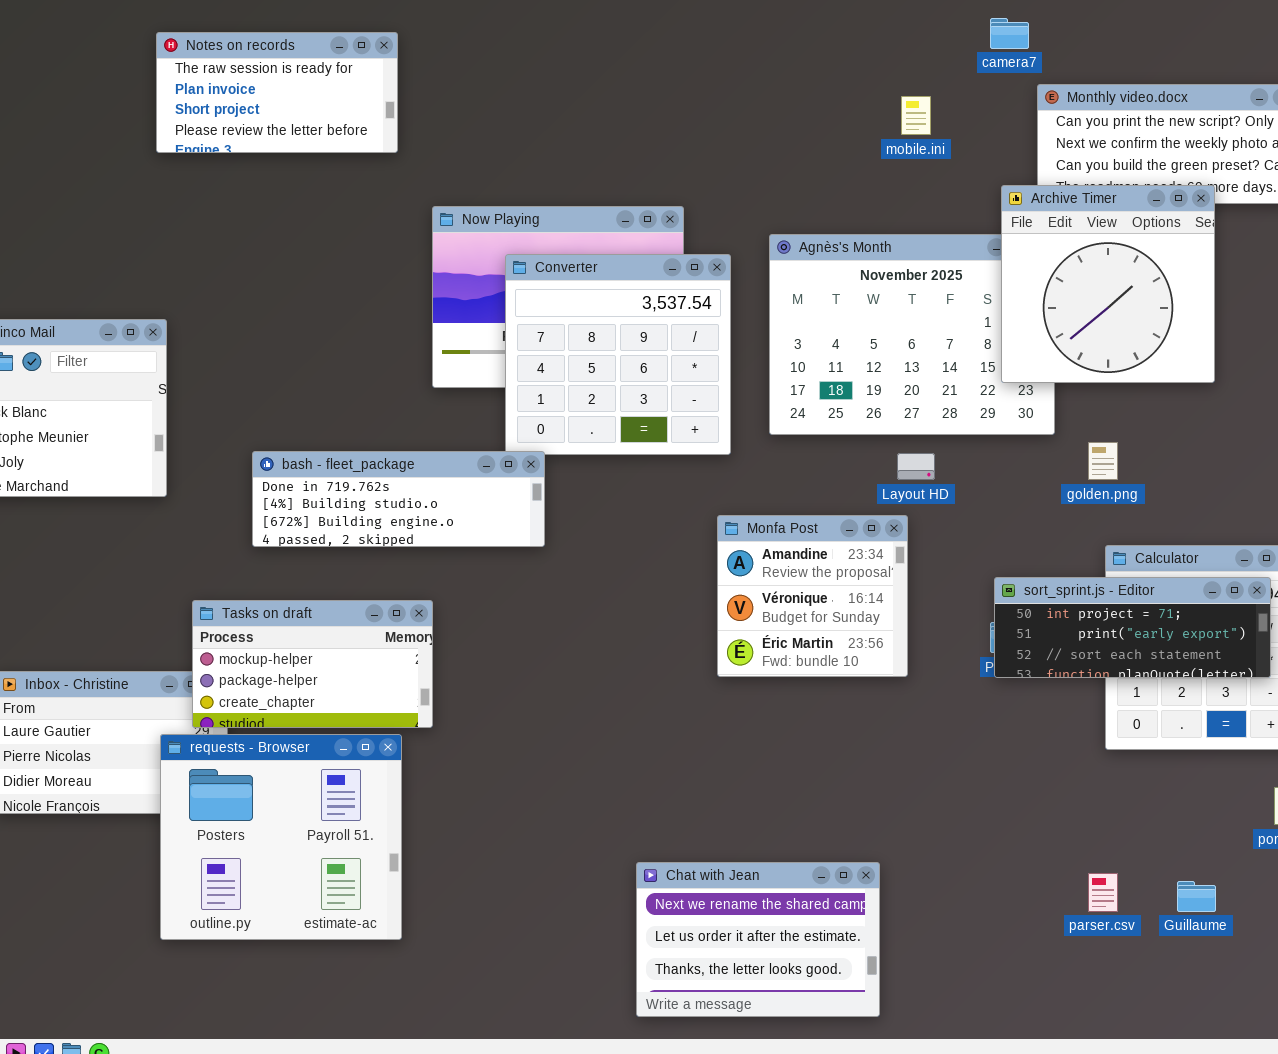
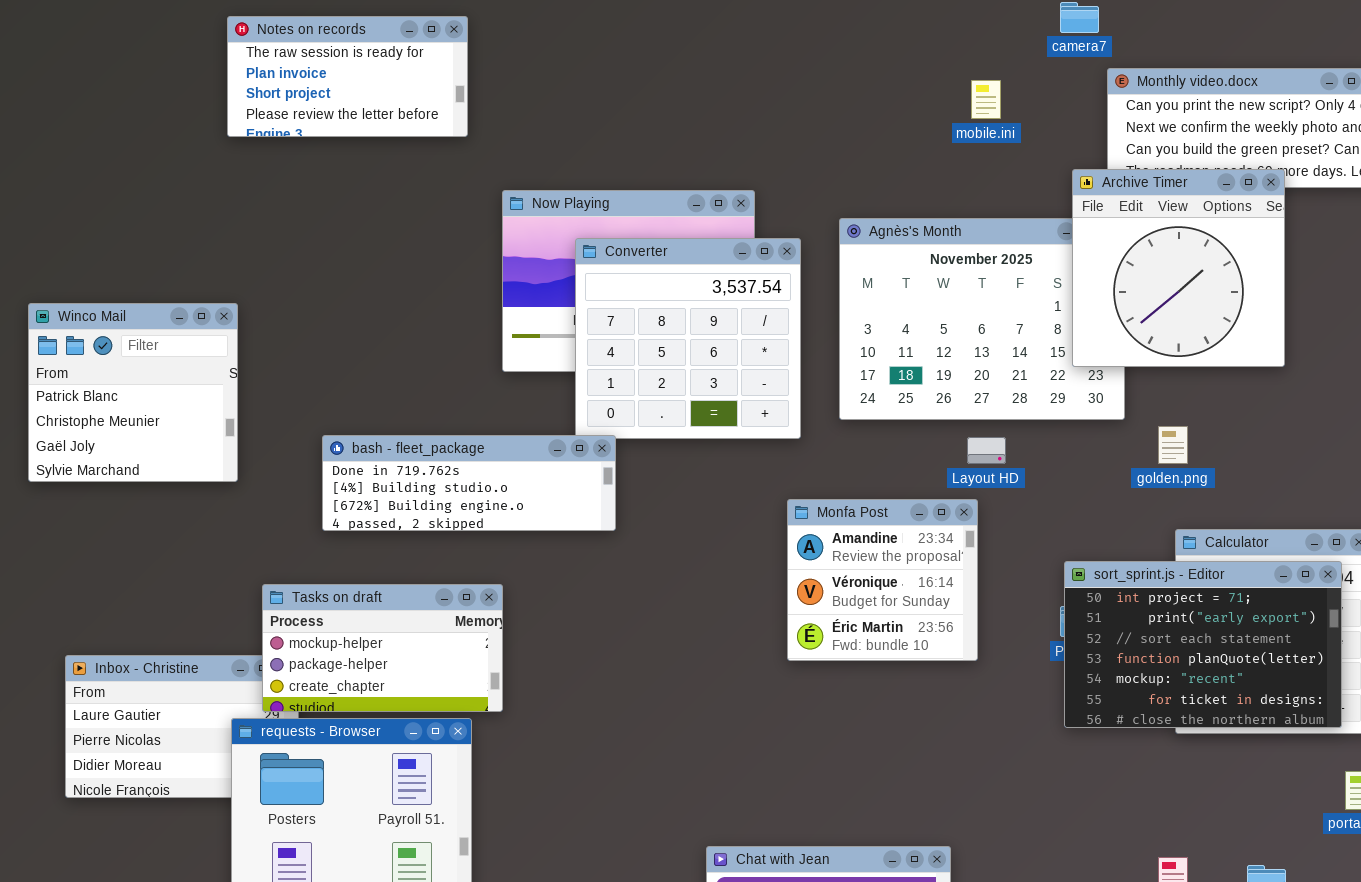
sort_sprint.js - Editor: [994,577,1271,678] -> [1064,561,1342,728], resized

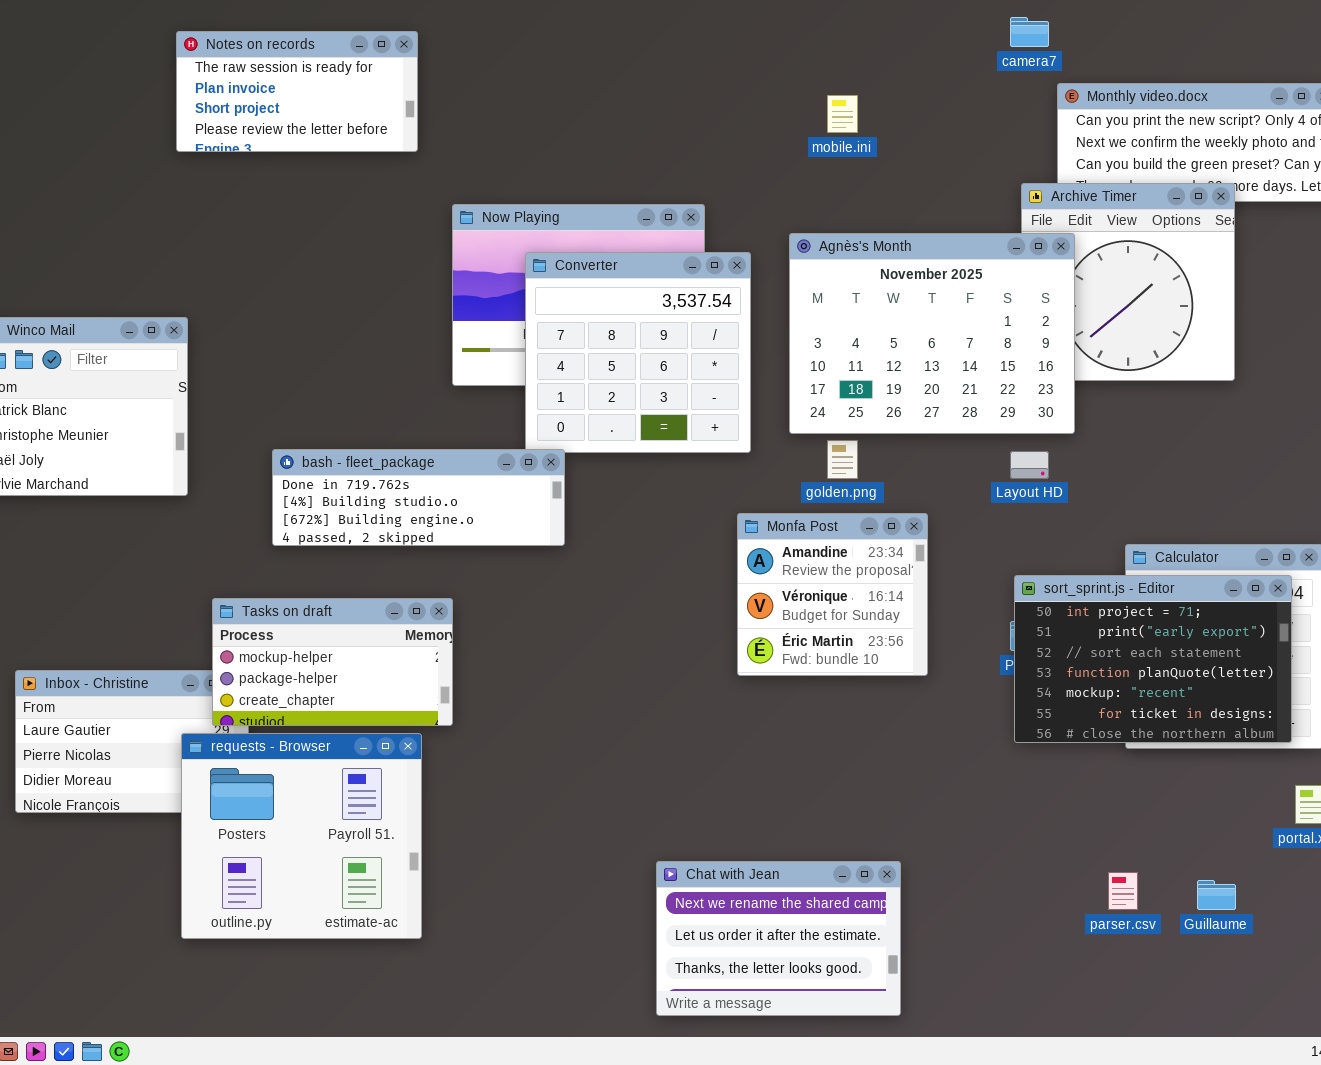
mobile.ini: [971,80,1001,119] -> [827,95,858,133], moved
Agnès's Month: [839,218,1125,420] -> [789,233,1075,434], raised
golden.png: [1158,426,1188,464] -> [827,440,858,479], moved
Layout HD: [967,437,1006,464] -> [1010,451,1049,479], moved

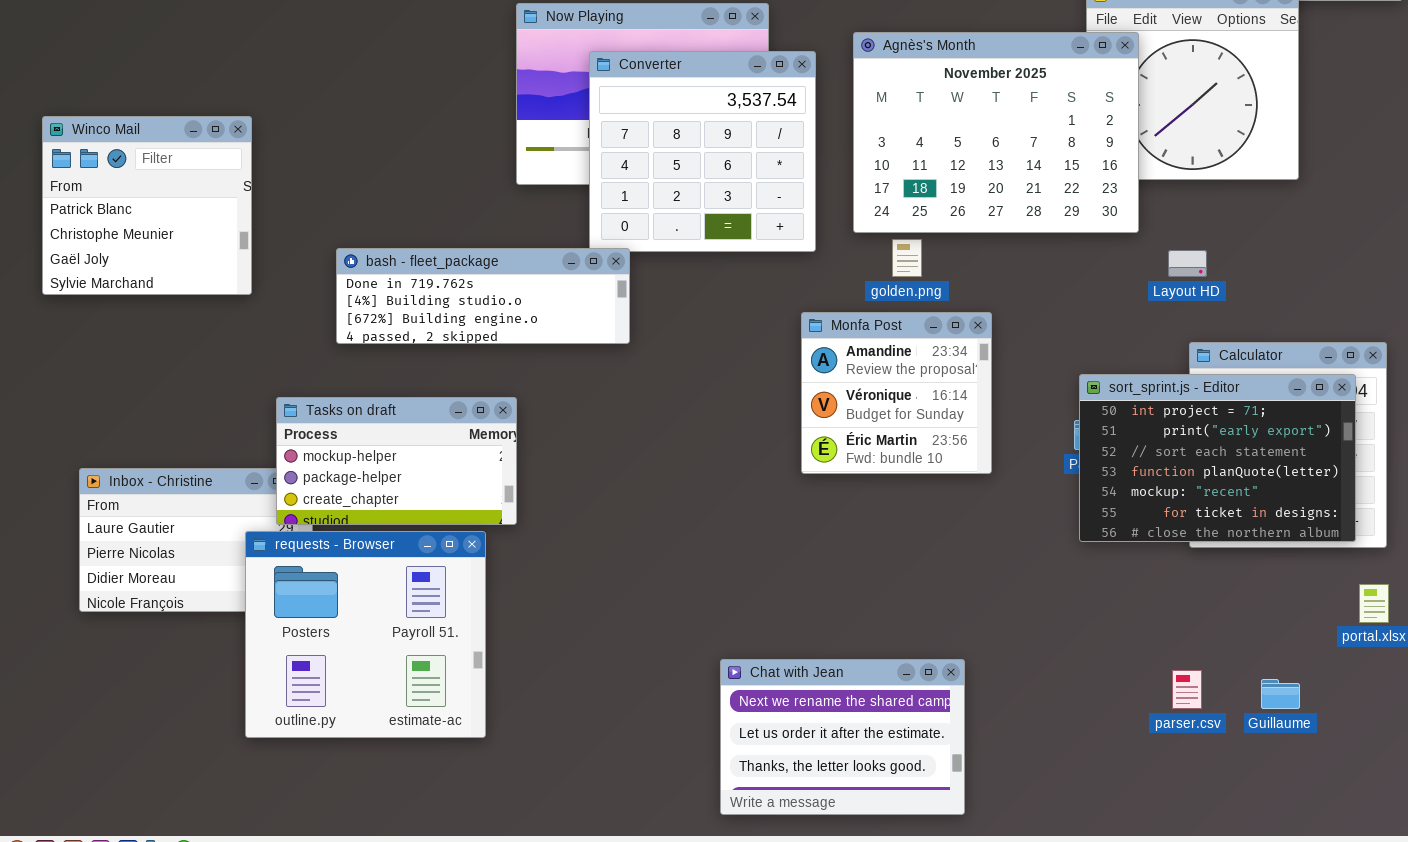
Layout HD: [1010,451,1049,479] -> [1168,250,1207,277], moved

